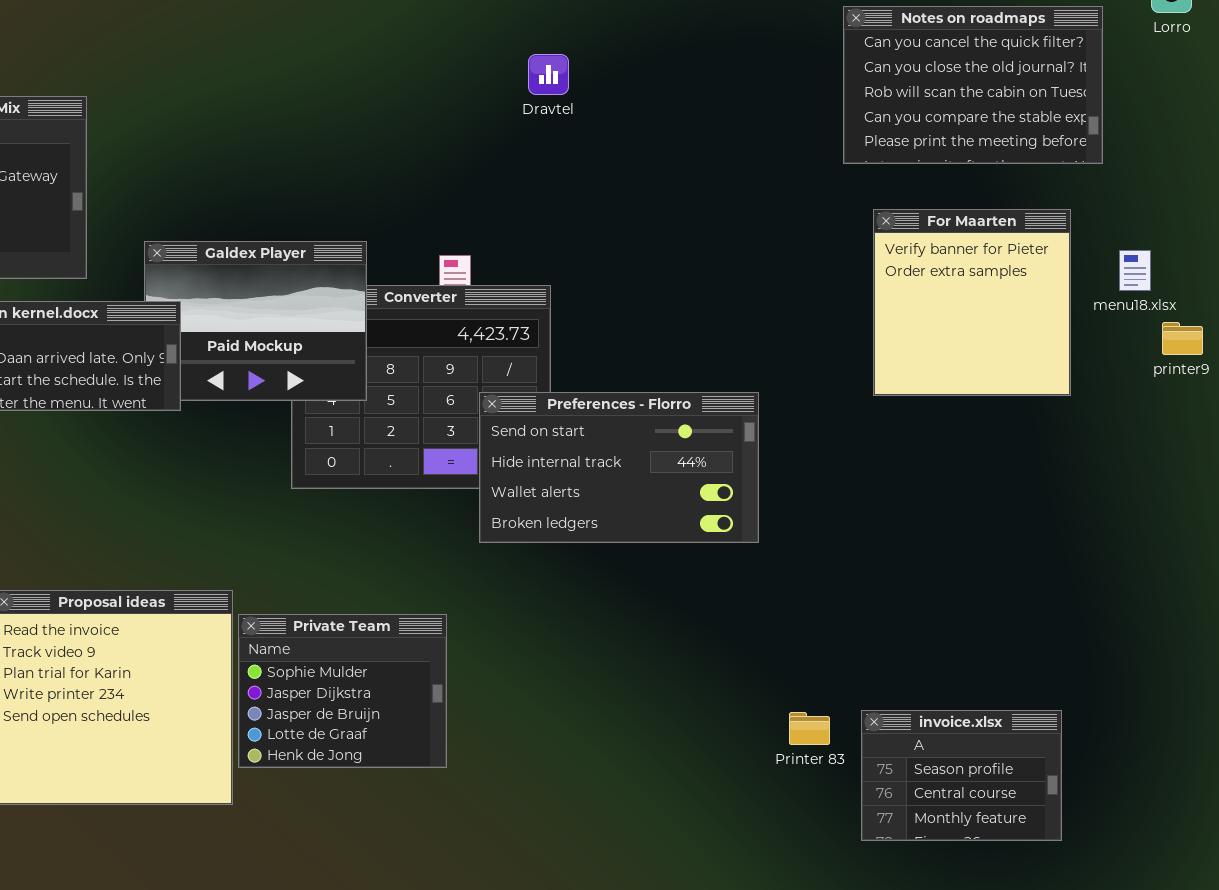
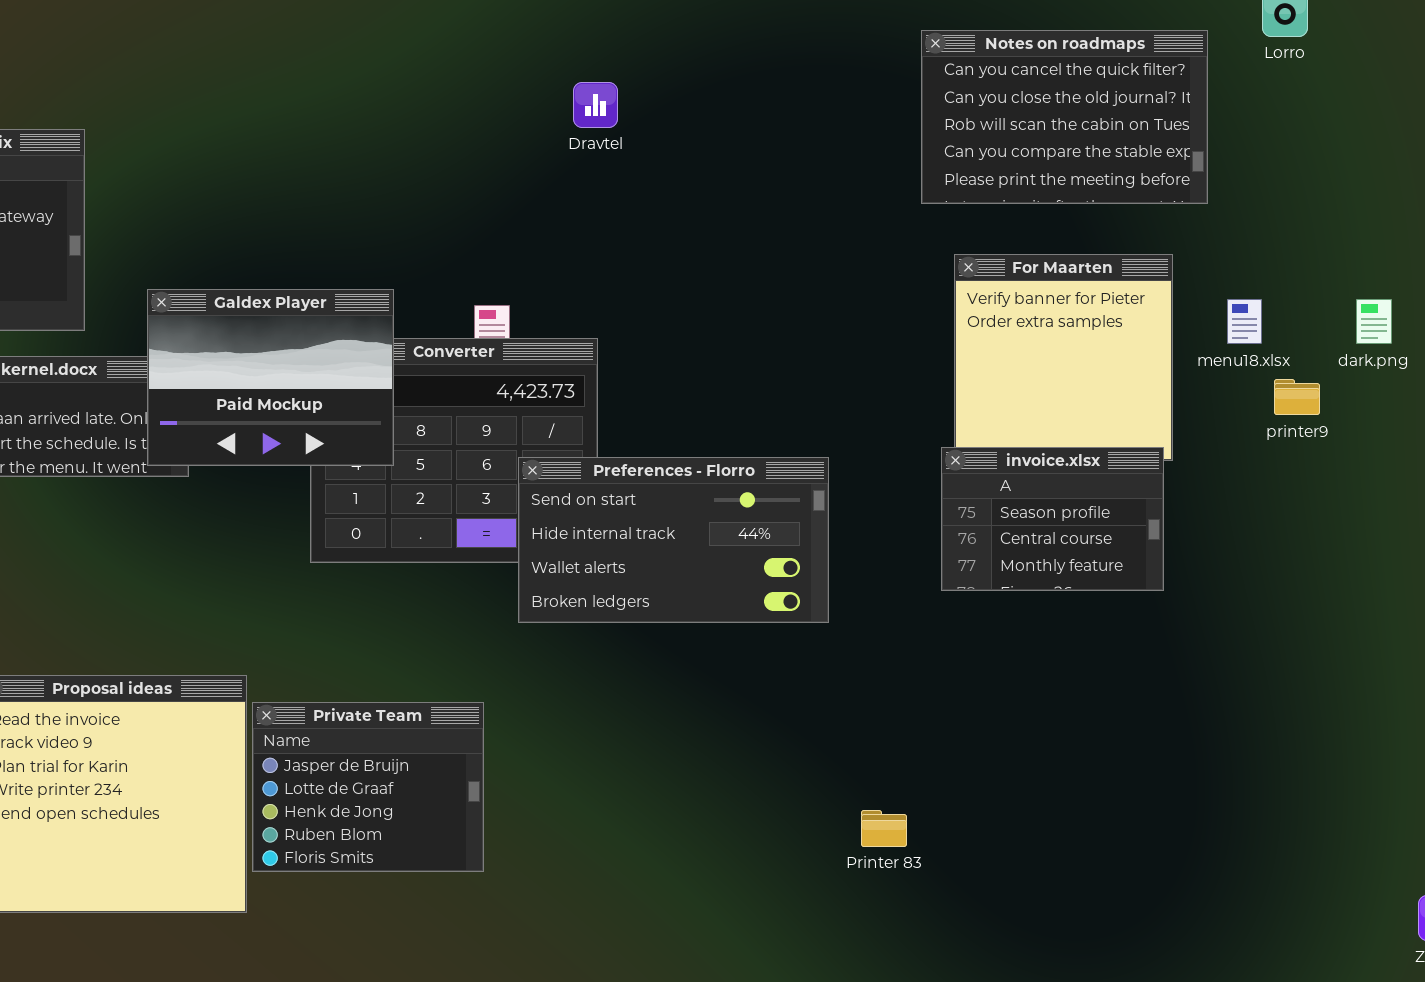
Galdex Player: [144,241,367,401] -> [147,289,394,466], raised
Private Team: [238,614,447,768] -> [252,702,484,872], scrolled down 2 rows
invoice.xlsx: [861,710,1062,841] -> [941,447,1164,591], moved

